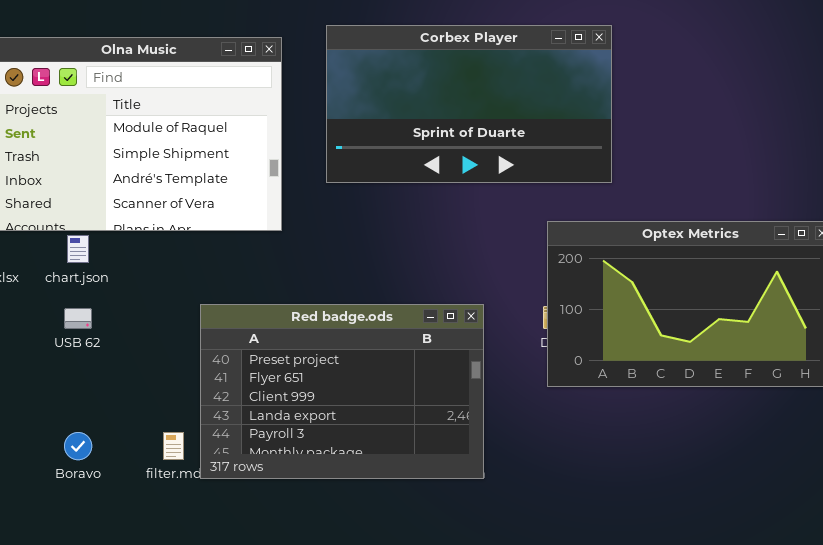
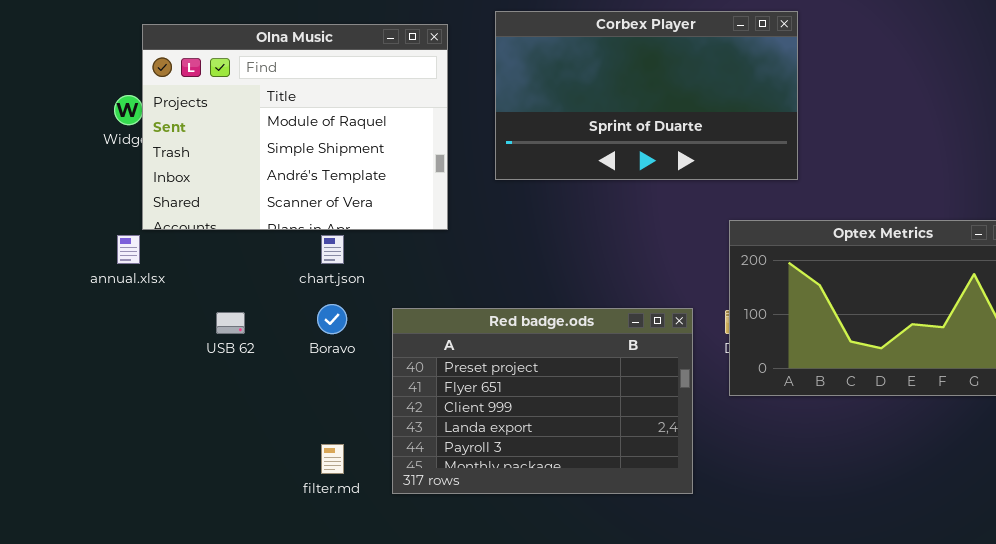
chart.json: [67,235,89,263] -> [321,235,344,264], moved
Red badge.ods: [200,304,484,479] -> [392,308,693,494], moved
Boravo: [64,432,92,460] -> [317,304,347,334], moved

